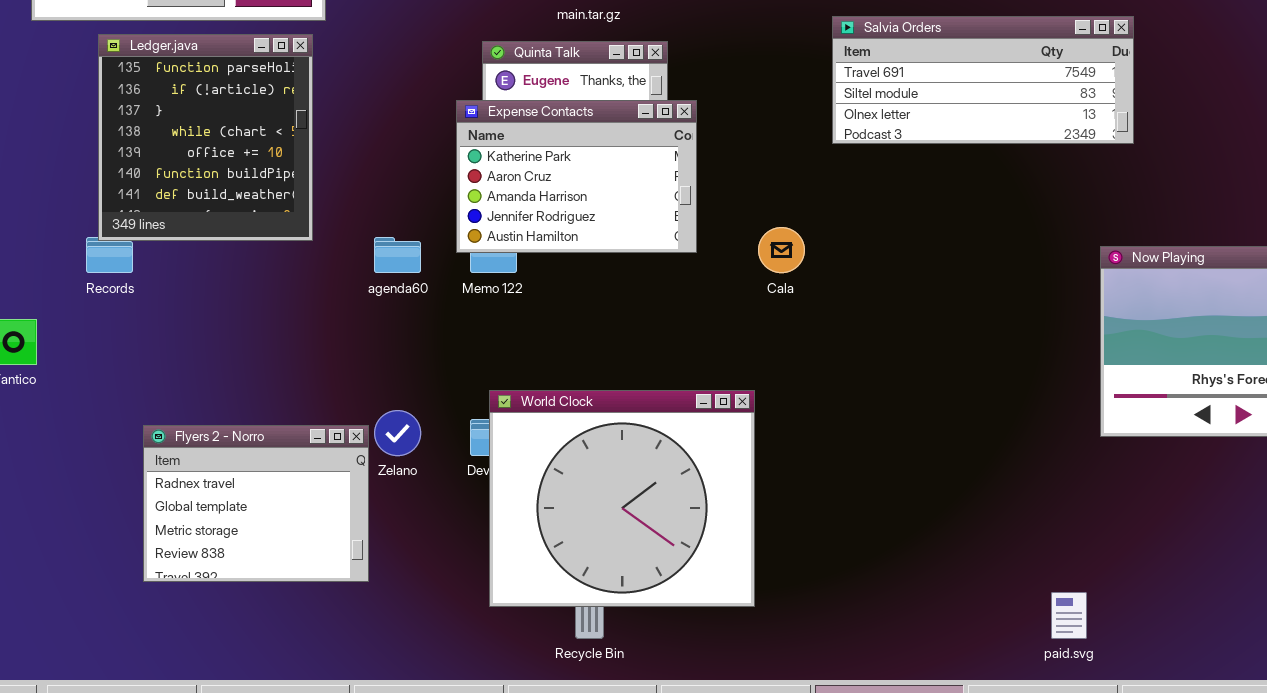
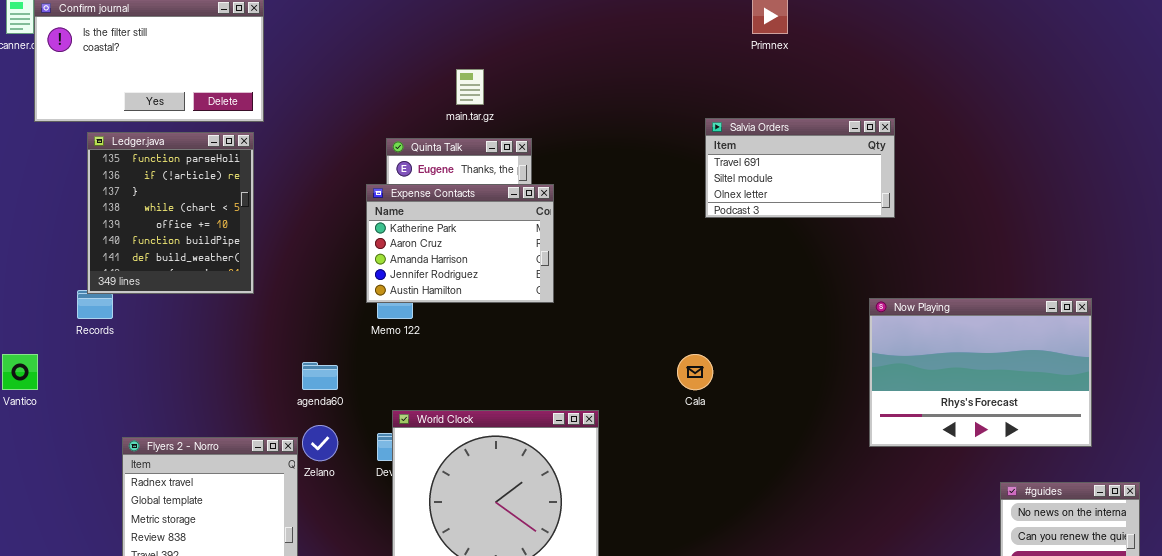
Salvia Orders: [832,16,1134,144] -> [705,118,895,218], resized
Cala: [758,227,805,273] -> [677,354,713,390], moved
agenda60: [374,237,421,273] -> [302,362,338,390], moved

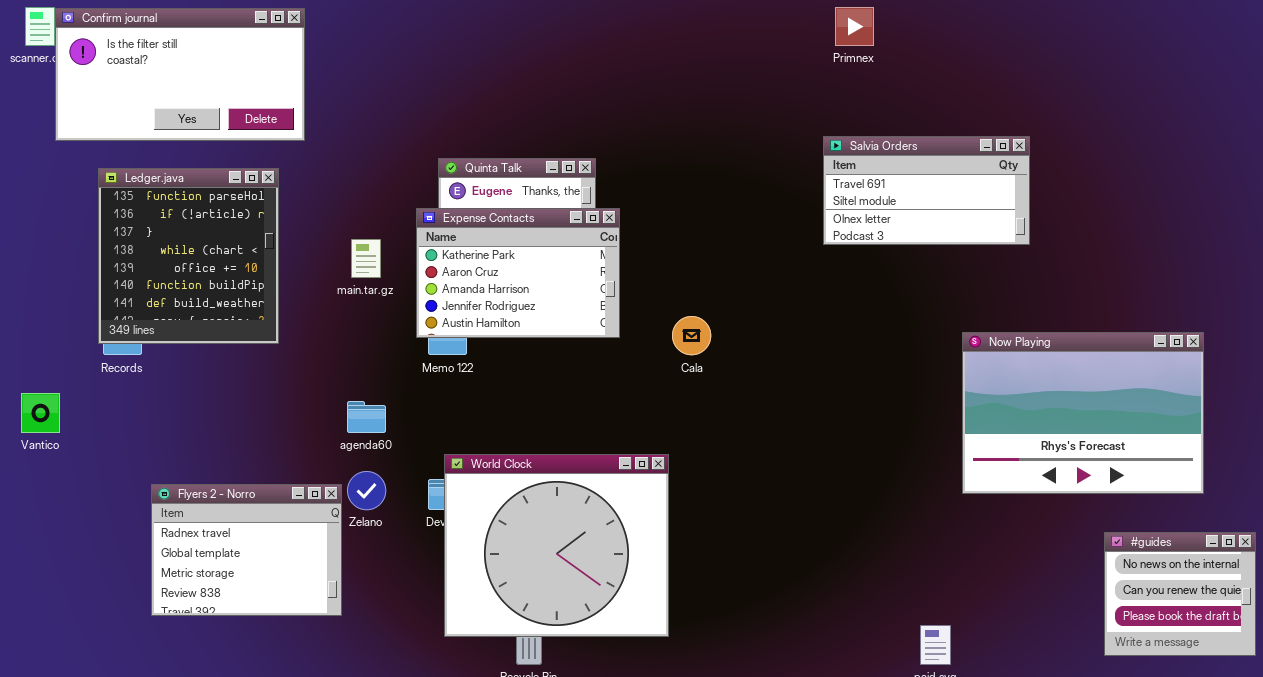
main.tar.gz: [456,69,484,105] -> [351,239,381,278], moved
Salvia Orders: [705,118,895,218] -> [823,136,1030,245], moved
Ledger.java: [87,132,254,294] -> [98,168,279,344], moved
Cala: [677,354,713,390] -> [672,316,711,355], moved

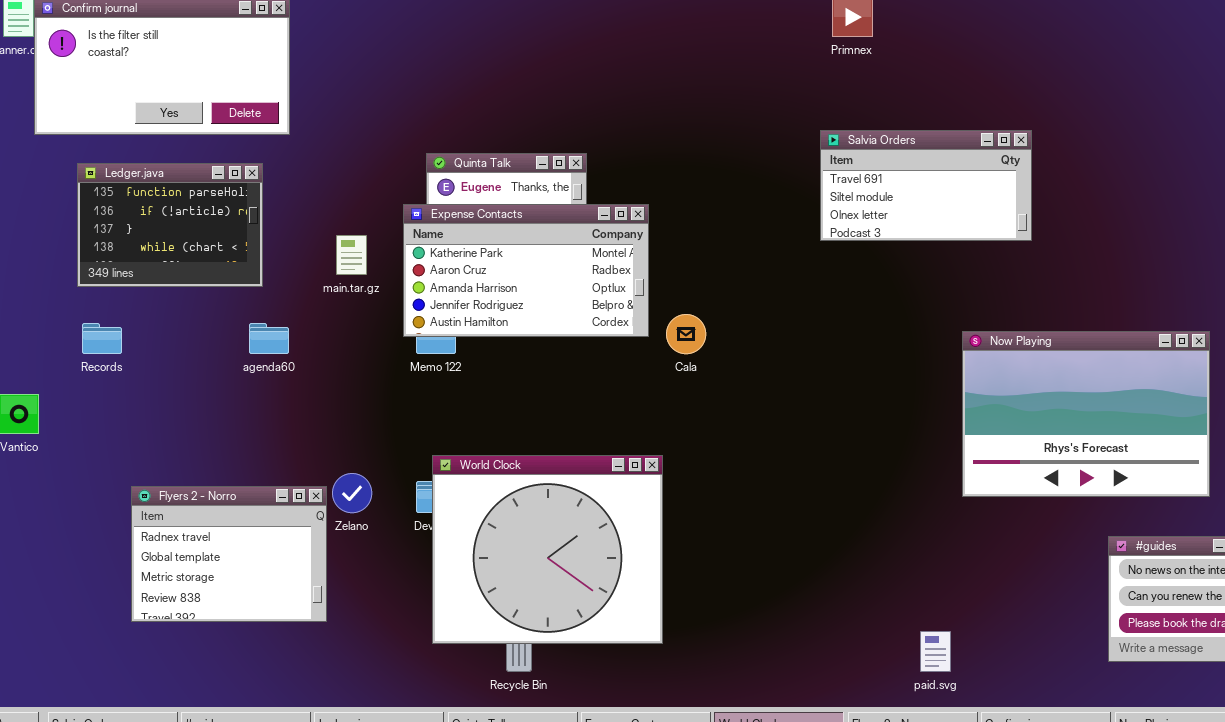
Ledger.java: [98,168,279,344] -> [77,163,263,287], resized
Expense Contacts: [416,208,620,338] -> [403,204,649,337], resized
agenda60: [347,401,386,433] -> [249,323,289,354], moved

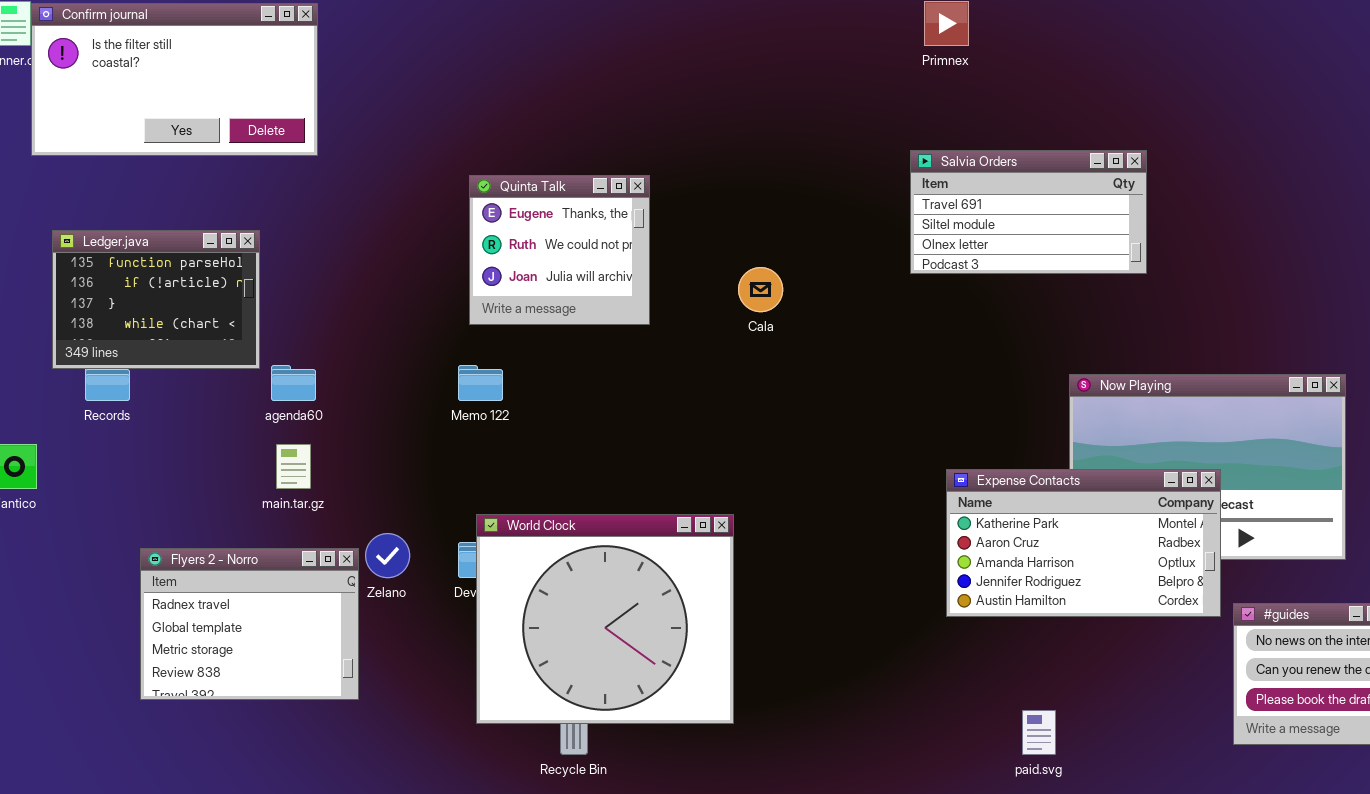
Ledger.java: [77,163,263,287] -> [52,230,260,369], moved
Expense Contacts: [403,204,649,337] -> [946,469,1221,617], moved
main.tar.gz: [336,235,367,275] -> [276,444,311,489], moved
Cala: [666,314,706,354] -> [738,267,783,312], moved

